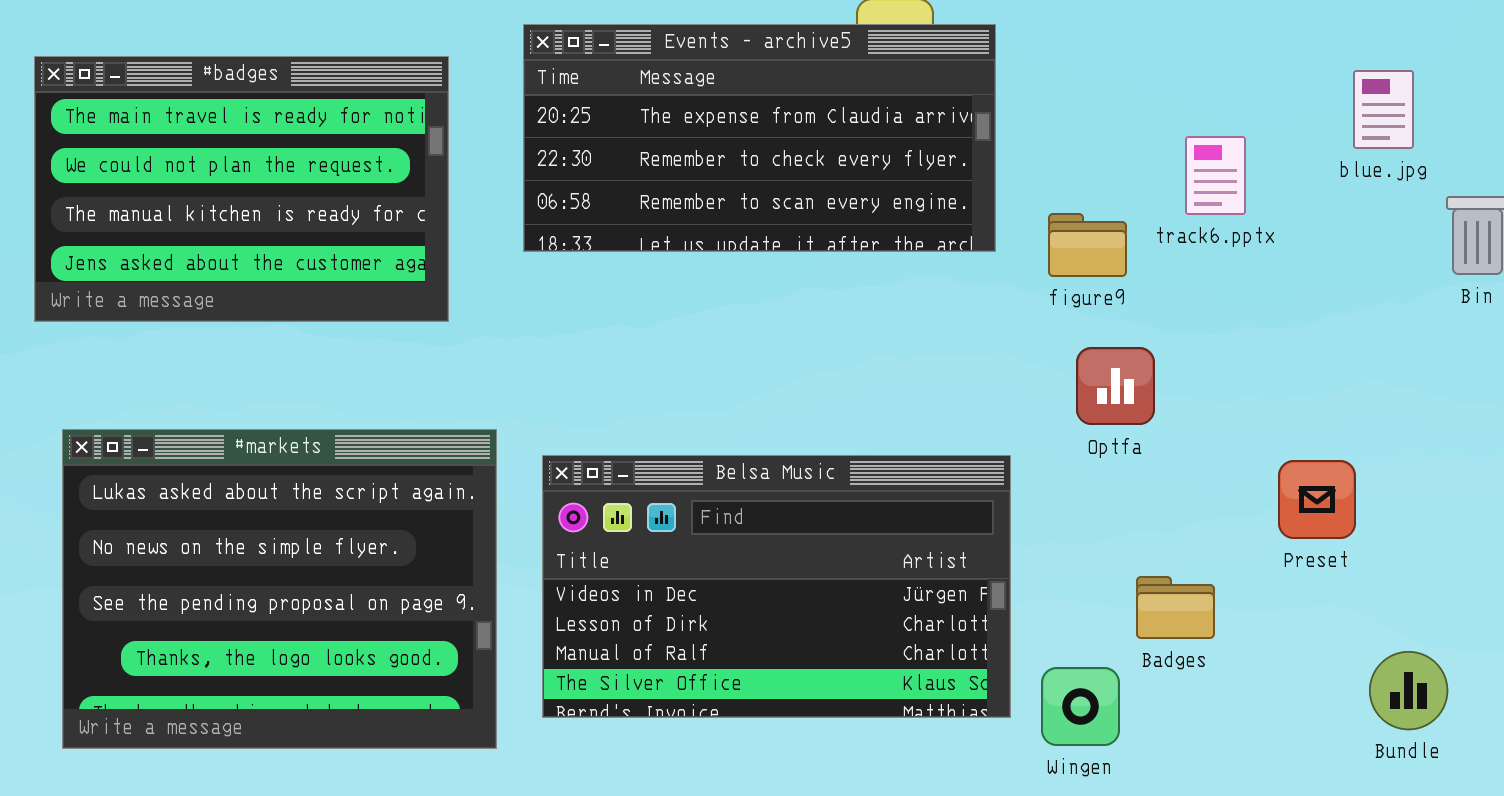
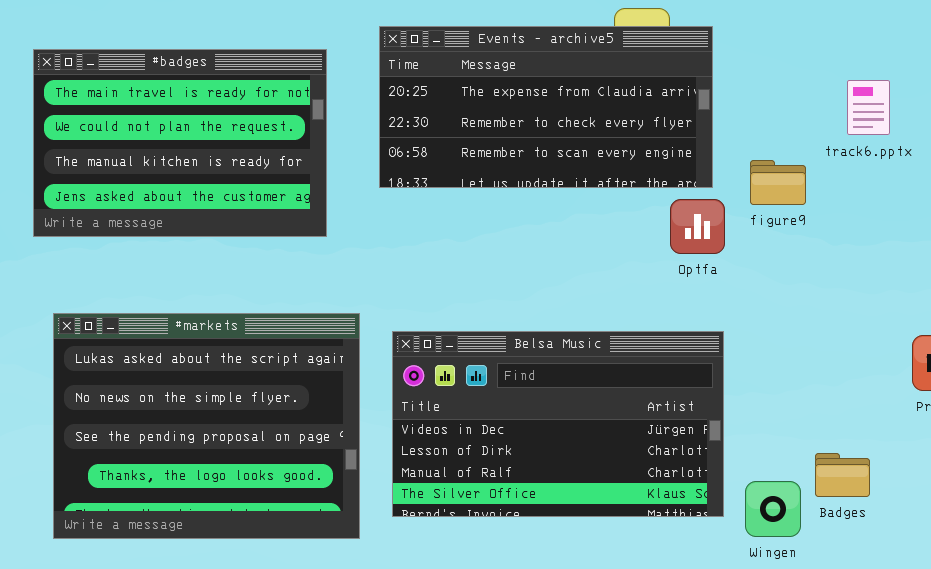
track6.pptx: [1185,136,1246,215] -> [847,80,890,135], moved
Optfa: [1076,347,1155,425] -> [670,199,725,254], moved
Badges: [1136,576,1215,639] -> [815,453,870,497], moved

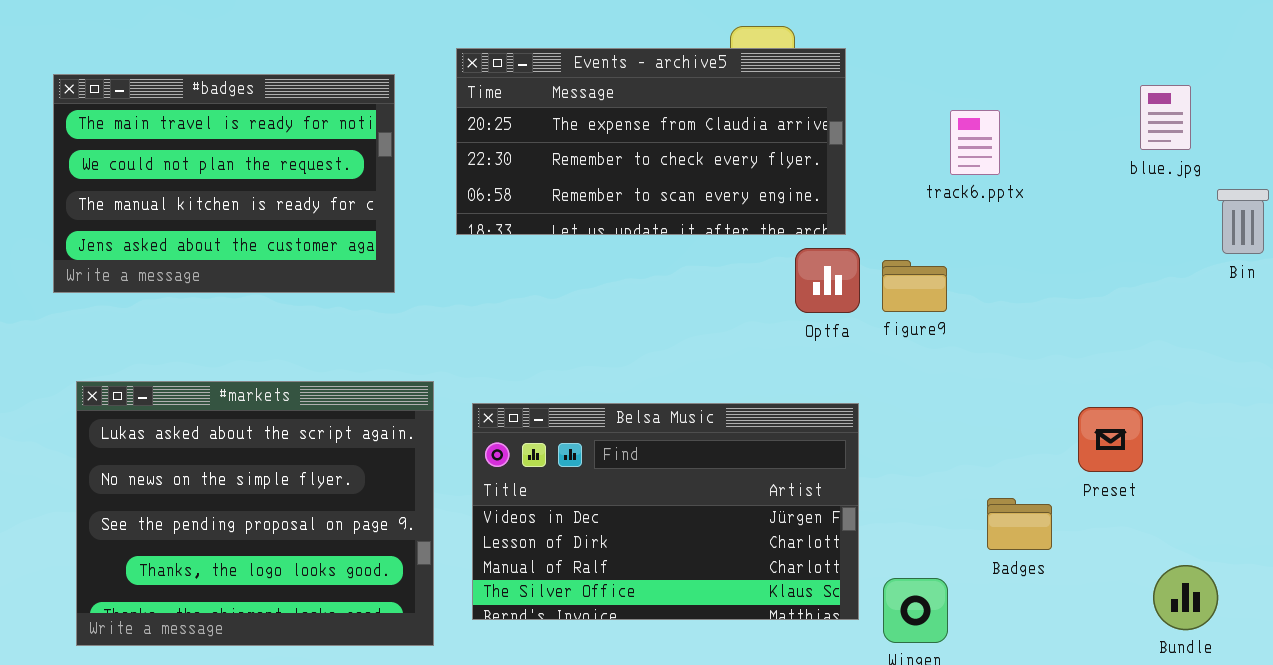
track6.pptx: [847,80,890,135] -> [950,110,1000,175], moved
figure9: [750,160,806,205] -> [882,260,947,312], moved
Badges: [815,453,870,497] -> [987,498,1052,550], moved

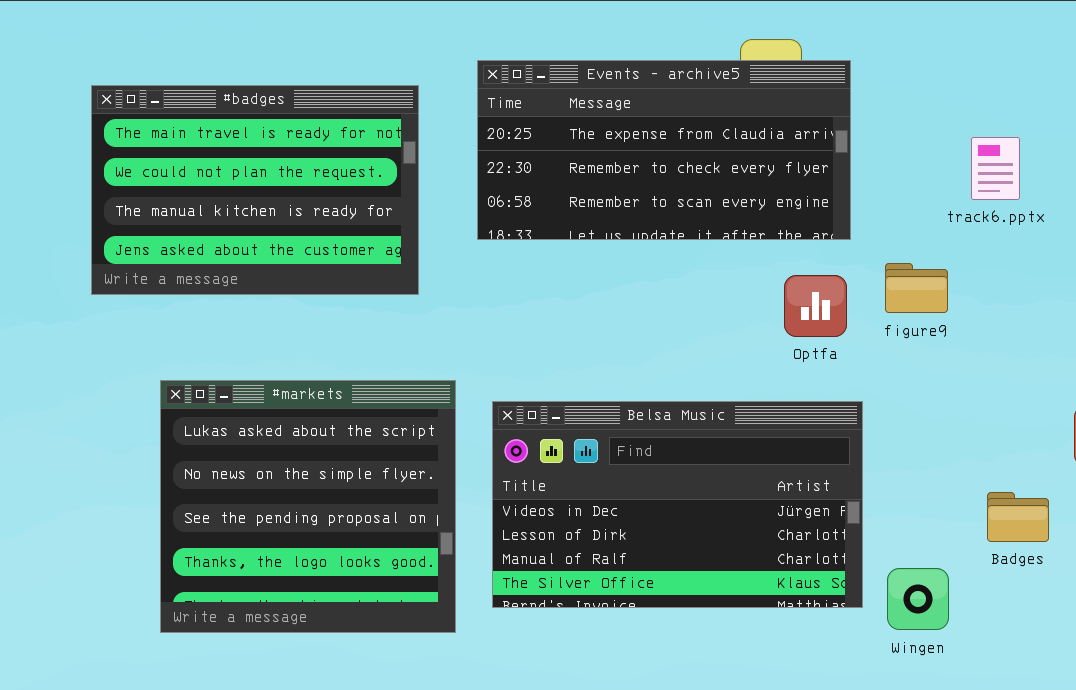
track6.pptx: [950,110,1000,175] -> [971,137,1020,200], moved
Optfa: [795,248,860,313] -> [784,275,847,337], moved
#markets: [76,381,434,646] -> [160,380,456,633], resized

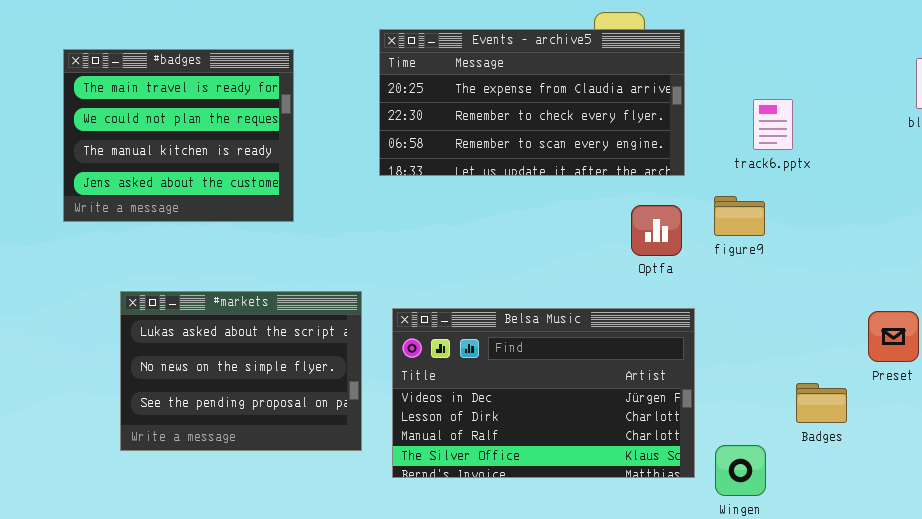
#badges: [91,85,419,295] -> [63,49,294,222], resized
track6.pptx: [971,137,1020,200] -> [753,99,793,150], moved
#markets: [160,380,456,633] -> [120,291,362,451], resized

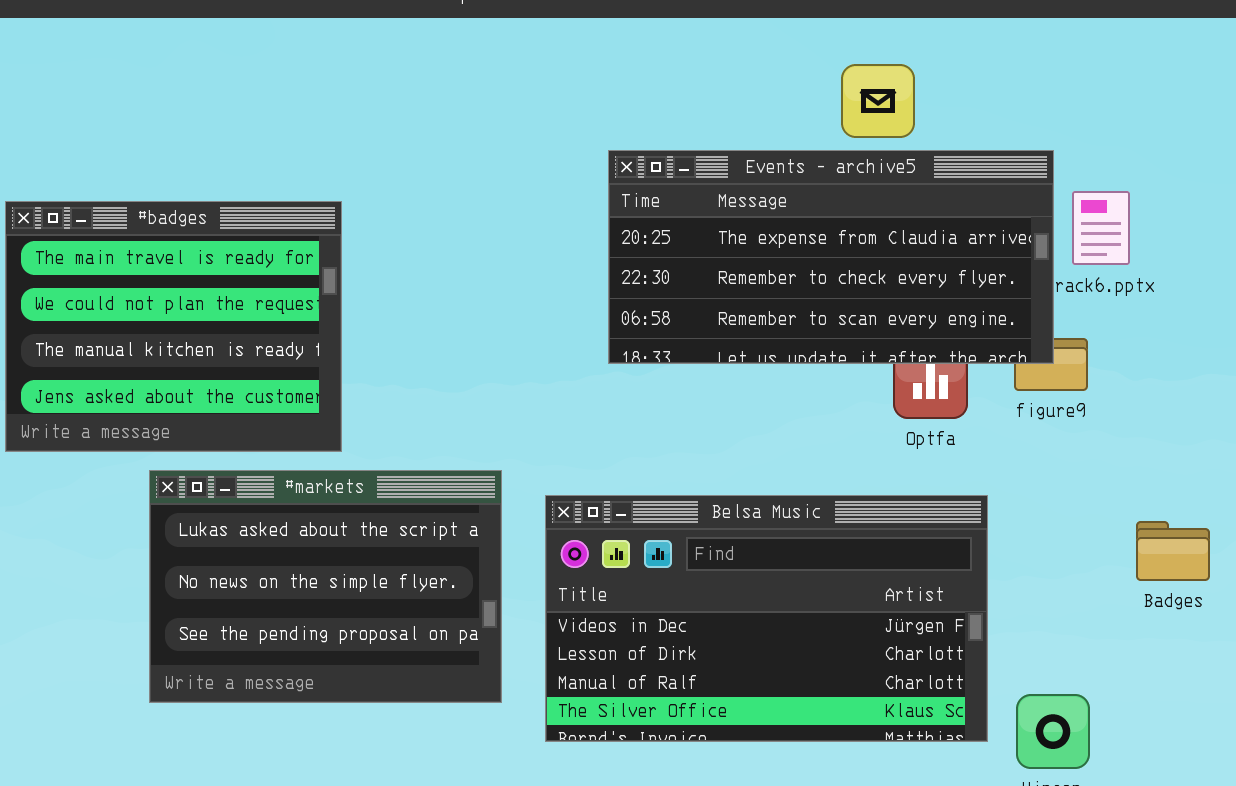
Events - archive5: [379,29,685,176] -> [608,150,1054,364], moved
#badges: [63,49,294,222] -> [5,201,342,452], moved
Badges: [796,383,847,423] -> [1136,521,1210,581], moved

